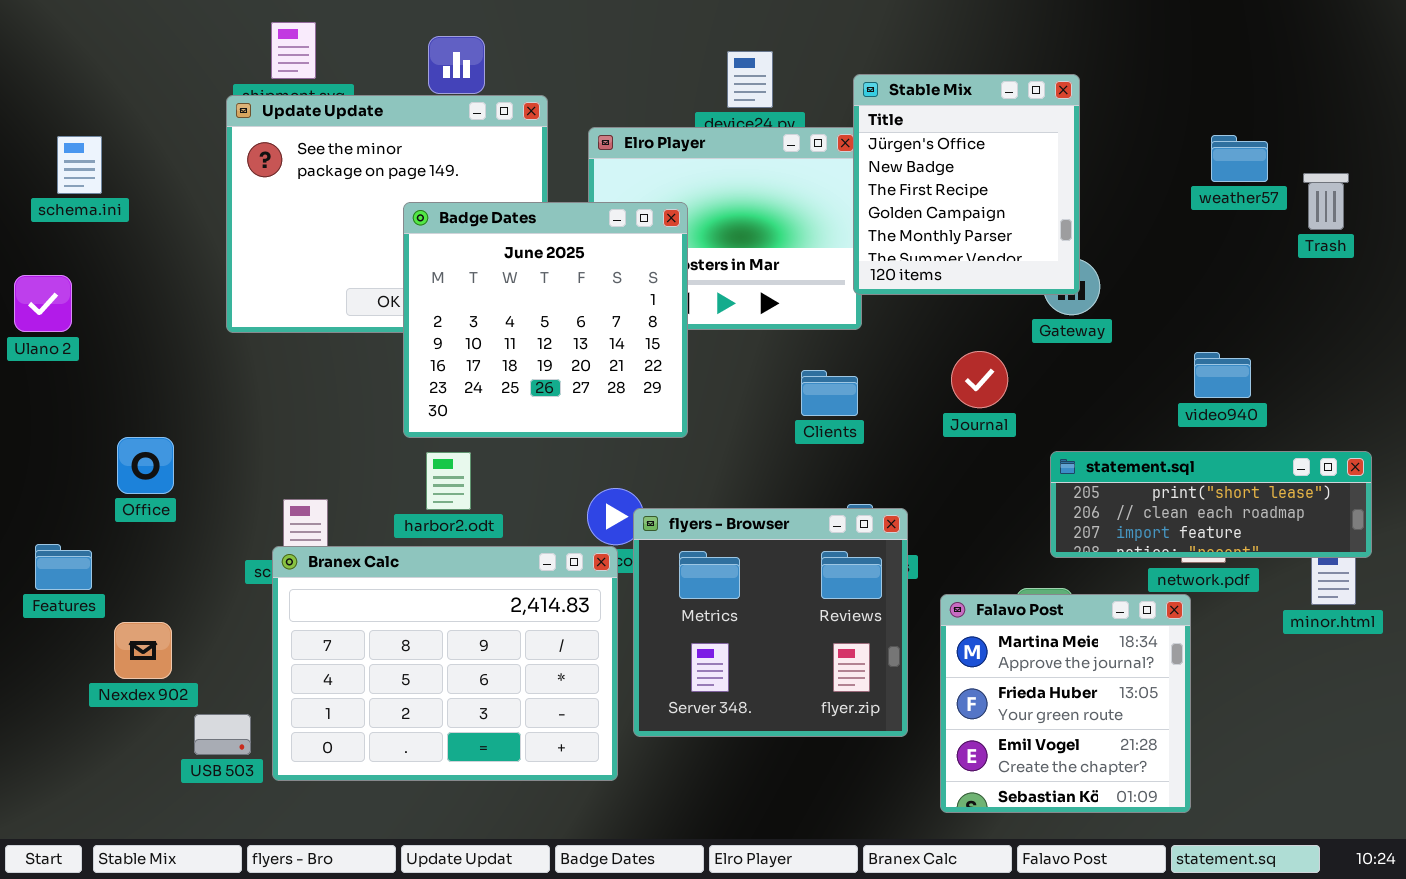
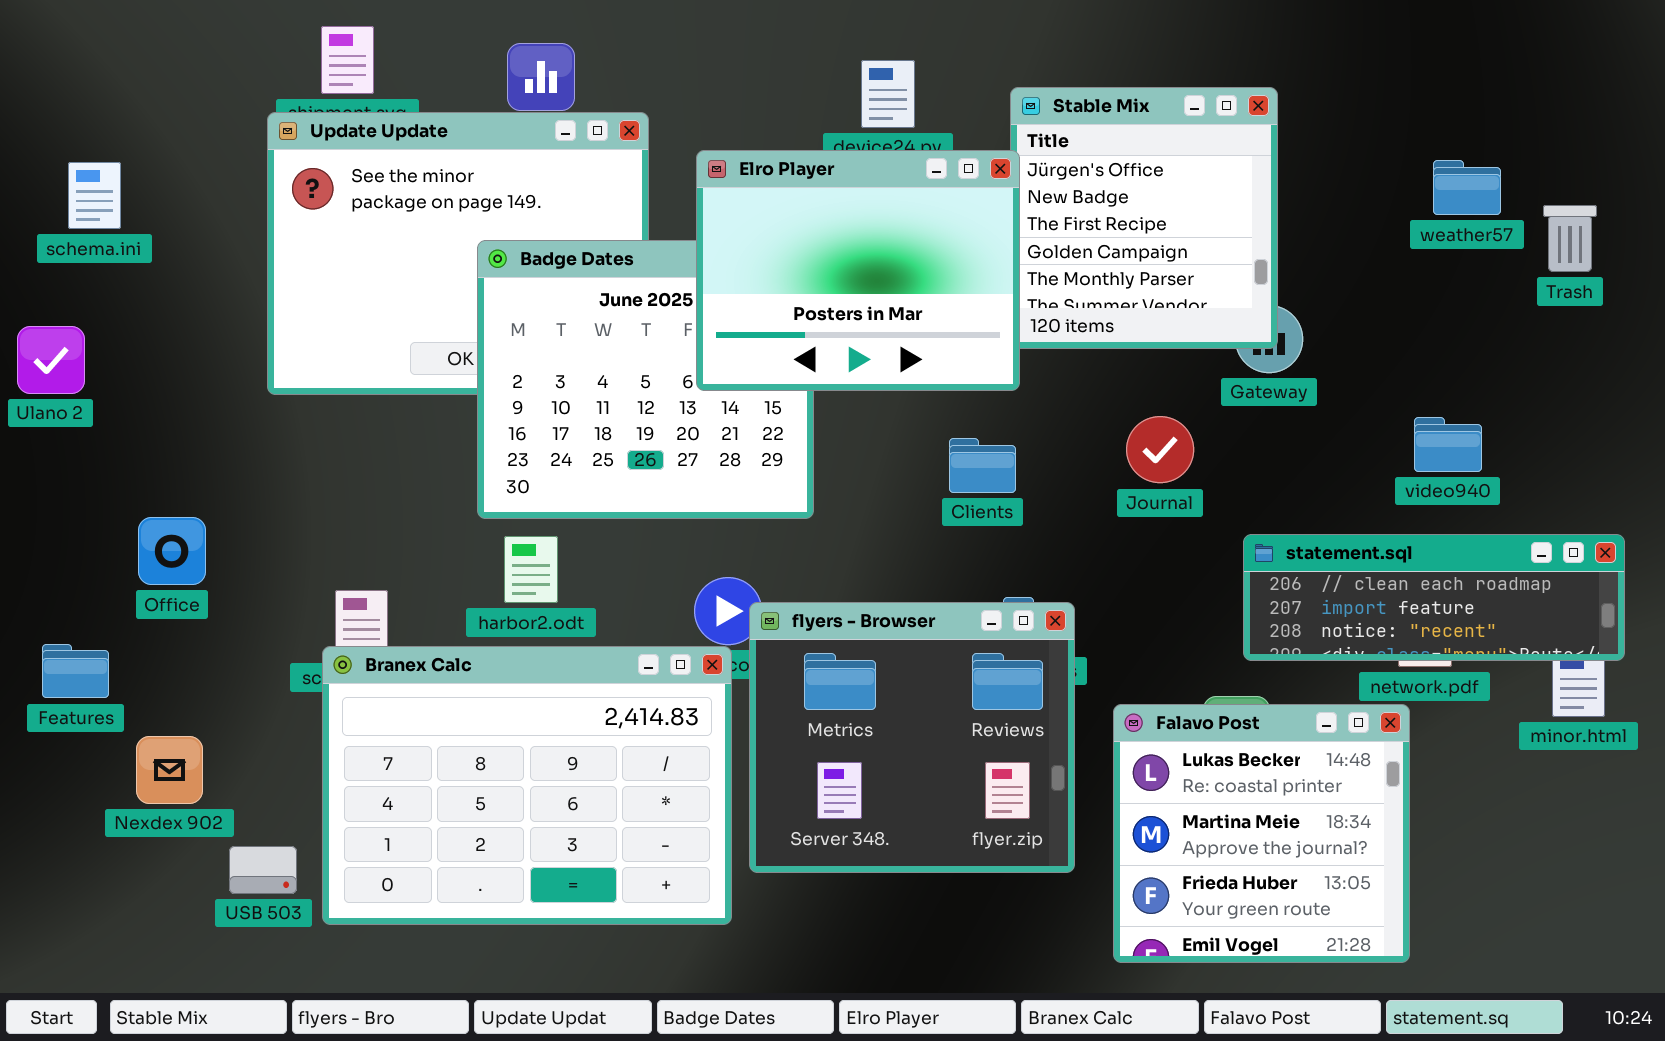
Elro Player: [588,127,862,330] -> [696,150,1020,391], raised
statement.sql: [1050,451,1372,558] -> [1243,534,1625,661], scrolled down 1 row
Falavo Post: [940,594,1191,813] -> [1113,704,1410,963], scrolled up 1 row

